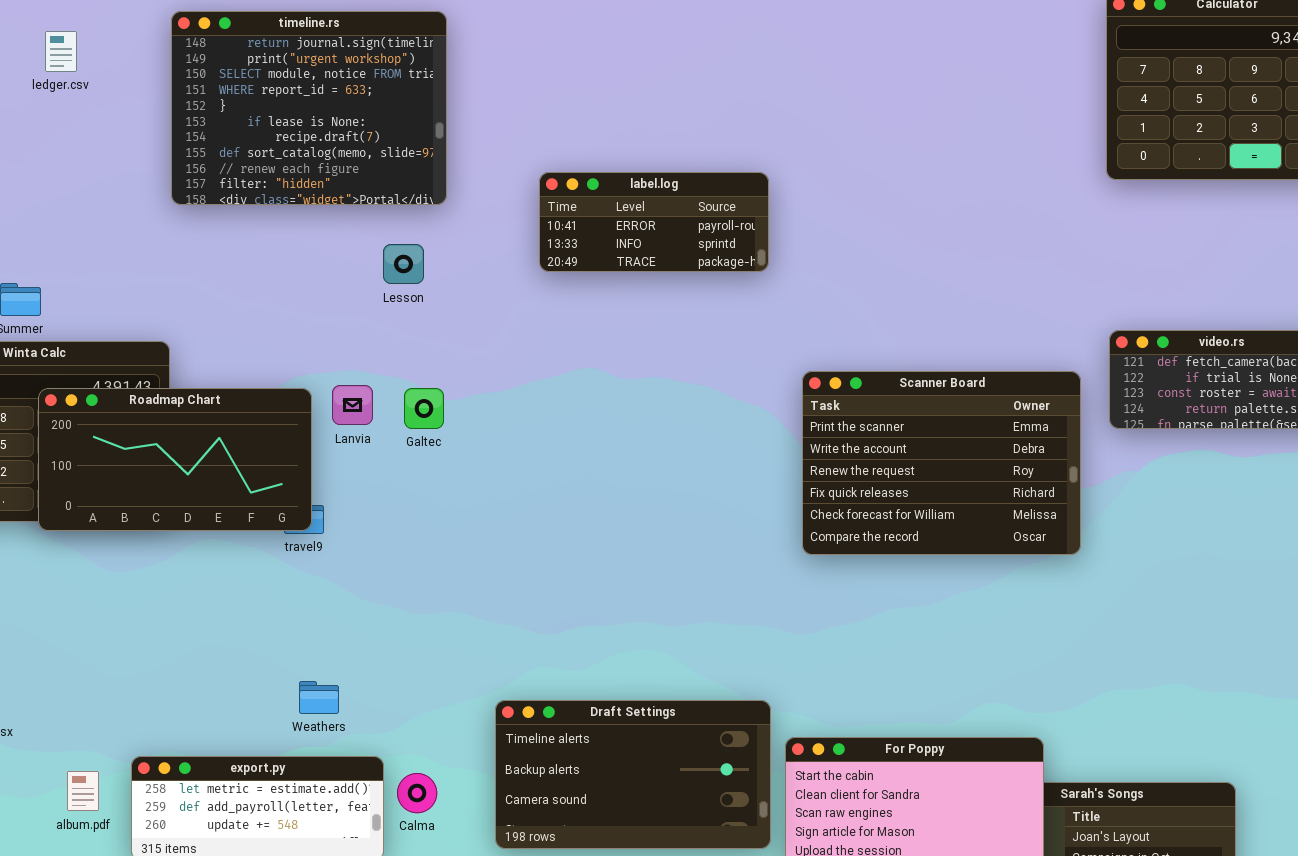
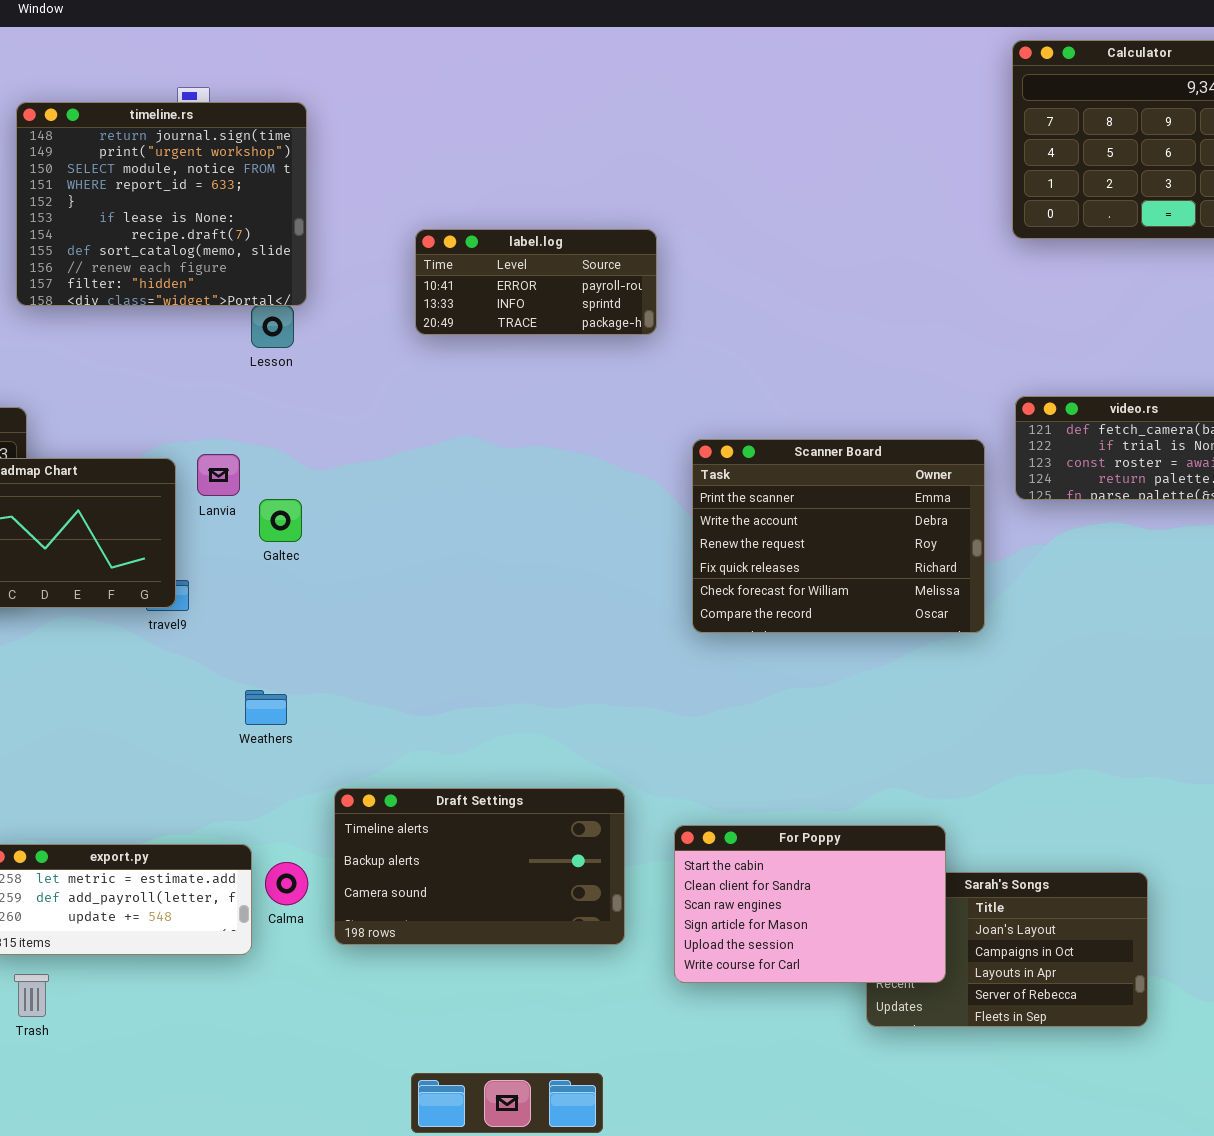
timeline.rs: [171,11,447,205] -> [16,102,307,306], moved
Galtec: [404,388,444,429] -> [259,499,302,542], moved
Weathers: [299,681,339,714] -> [245,690,287,725], moved
Draft Settings: [495,700,771,849] -> [334,788,625,945], moved

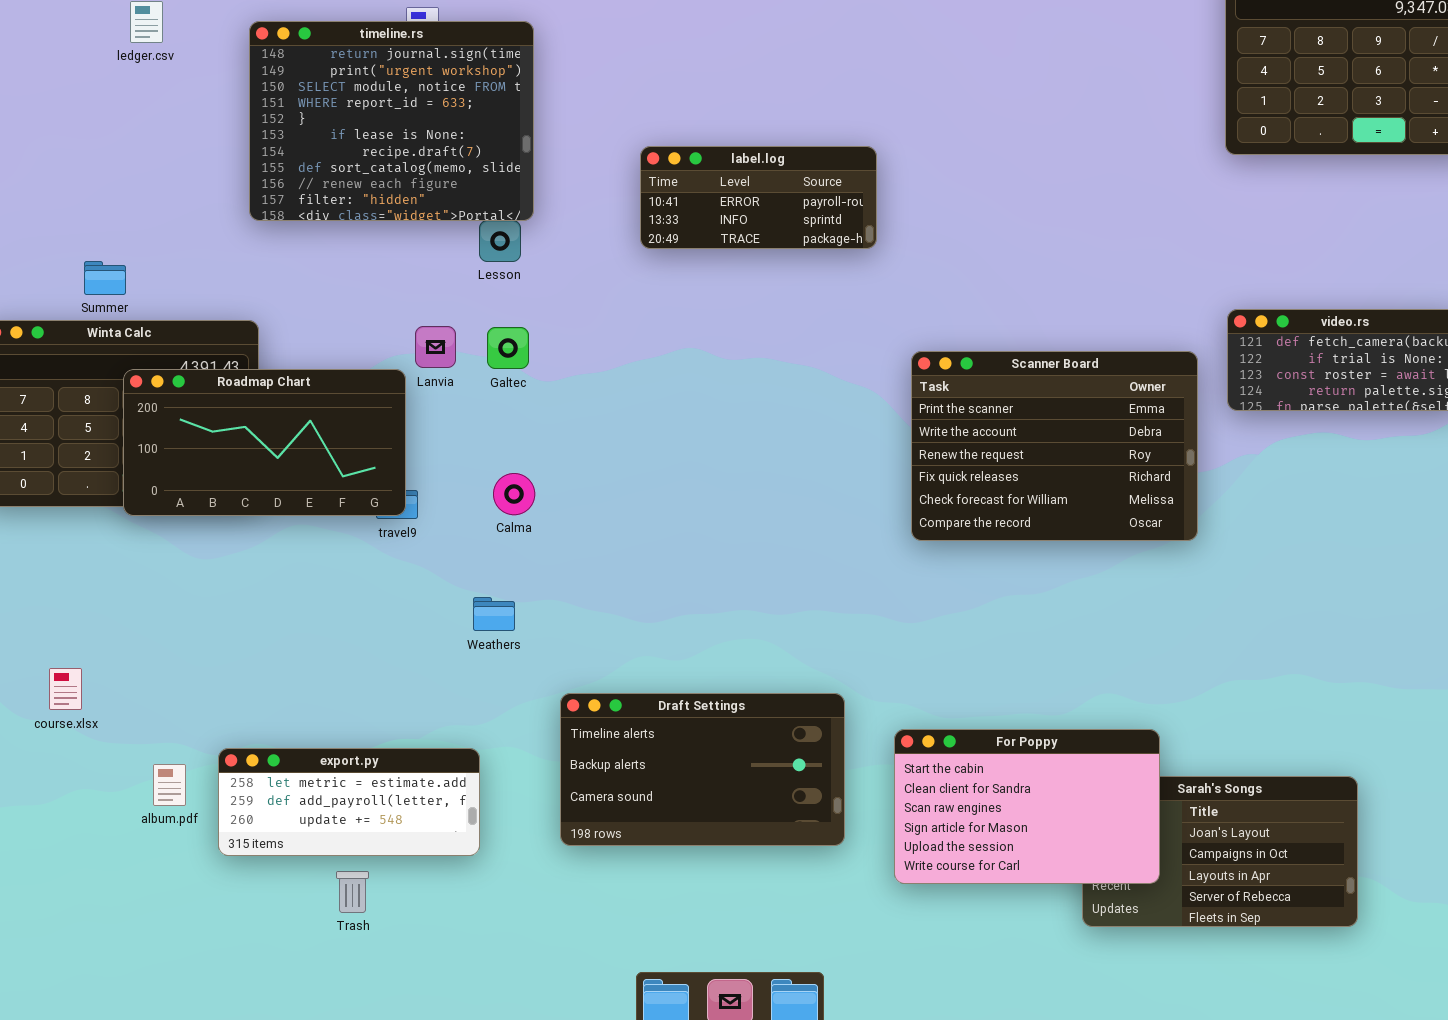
Lanvia: [197,454,240,496] -> [415,326,456,368], moved
Galtec: [259,499,302,542] -> [487,327,529,369], moved
Calma: [265,862,308,905] -> [493,473,535,515], moved
Trash: [14,974,49,1017] -> [336,871,369,913], moved

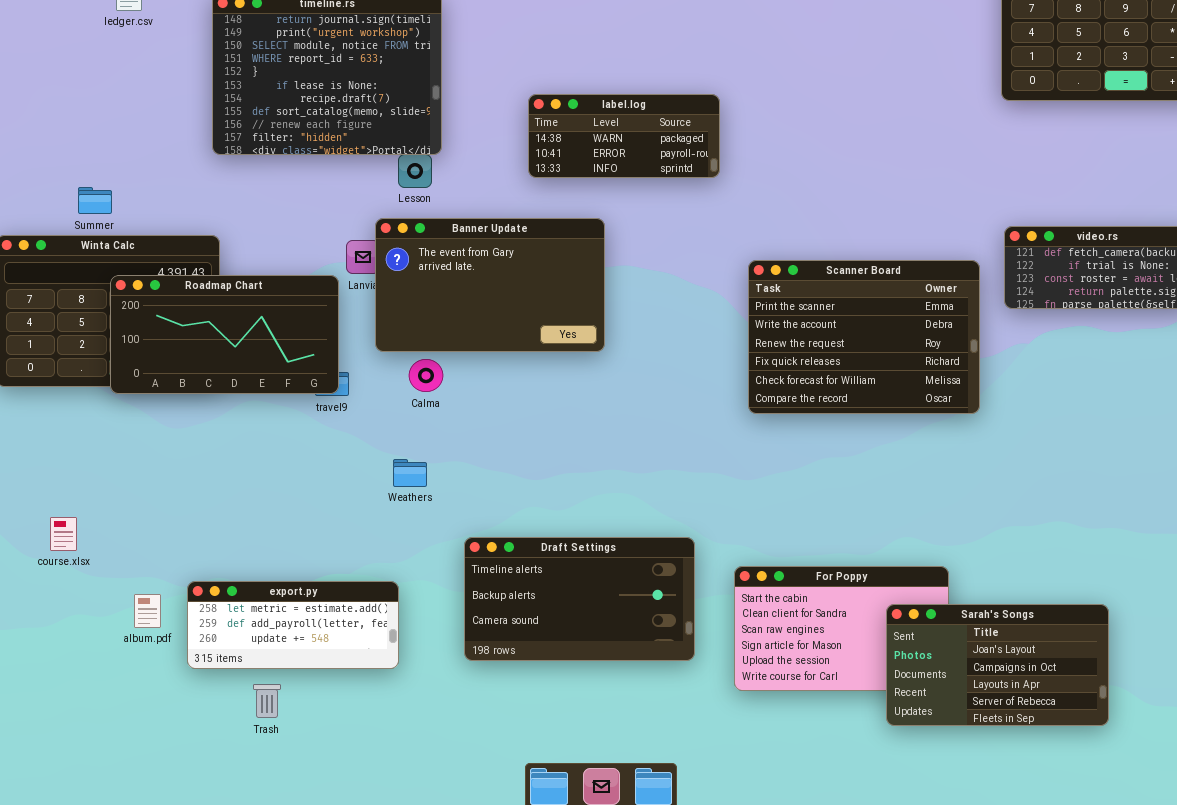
label.log: [640,146,877,249] -> [528,94,720,178], scrolled up 1 row
Banner Update: none -> [375,218,605,352], opened
Sarah's Songs: [1082,776,1358,927] -> [886,604,1109,726], raised
Trash: [336,871,369,913] -> [253,684,281,718], moved

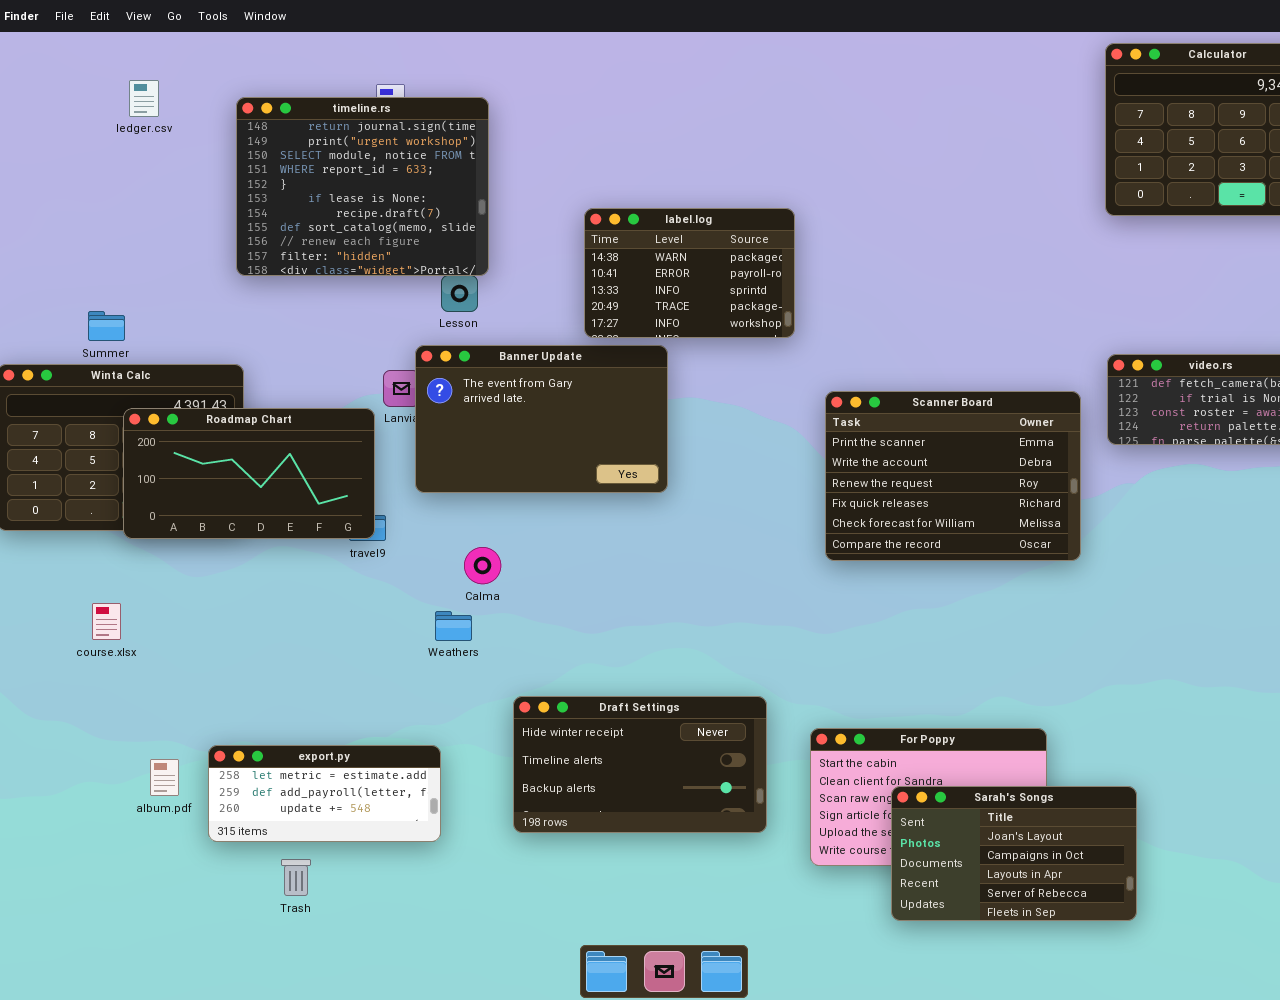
label.log: [528,94,720,178] -> [584,208,795,338], resized
Calma: [409,359,443,392] -> [464,547,501,584], moved
course.xlsx: [50,517,77,551] -> [92,603,121,640], moved
Draft Settings: [464,537,695,661] -> [513,696,767,833], scrolled up 1 row
Sarah's Songs: [886,604,1109,726] -> [891,786,1137,921], moved

